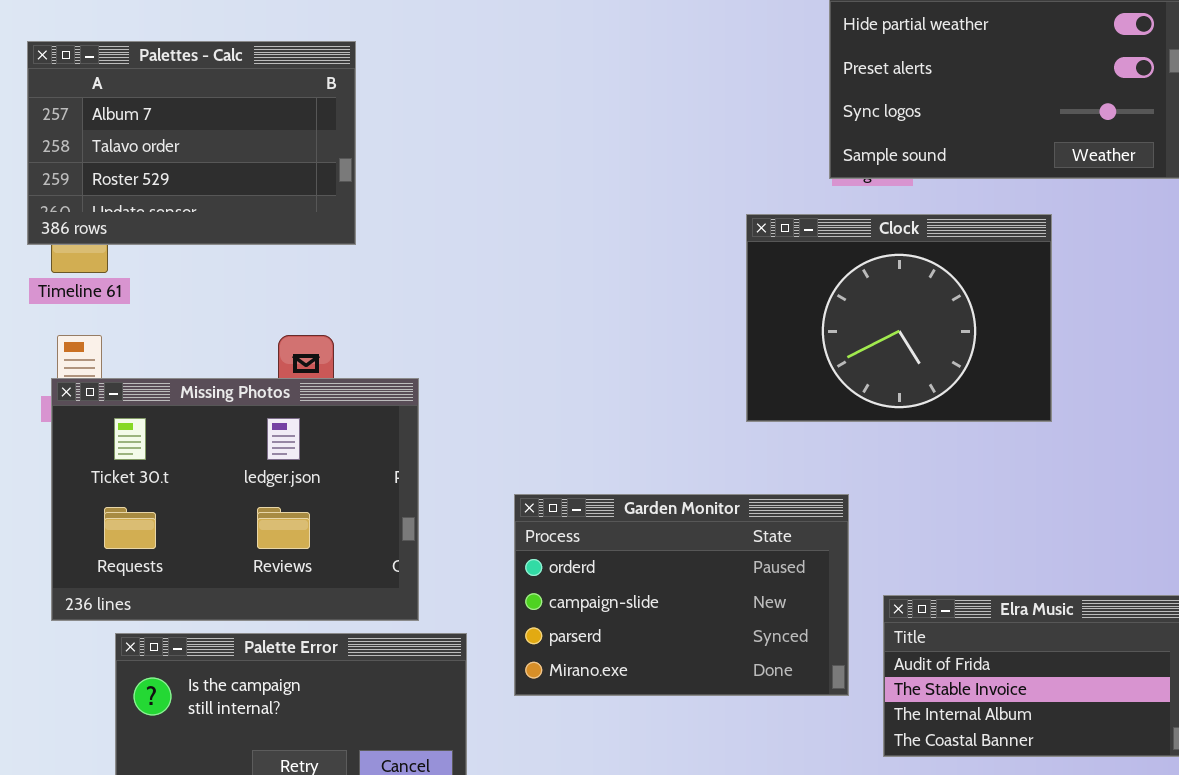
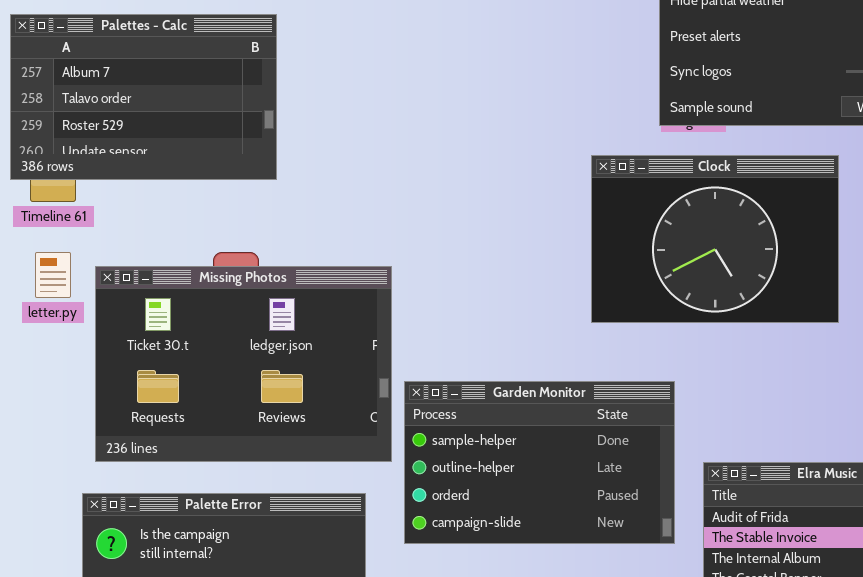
Missing Photos: [51,378,419,621] -> [95,266,392,462], moved
Garden Monitor: [514,494,849,696] -> [404,381,675,544], scrolled up 2 rows

